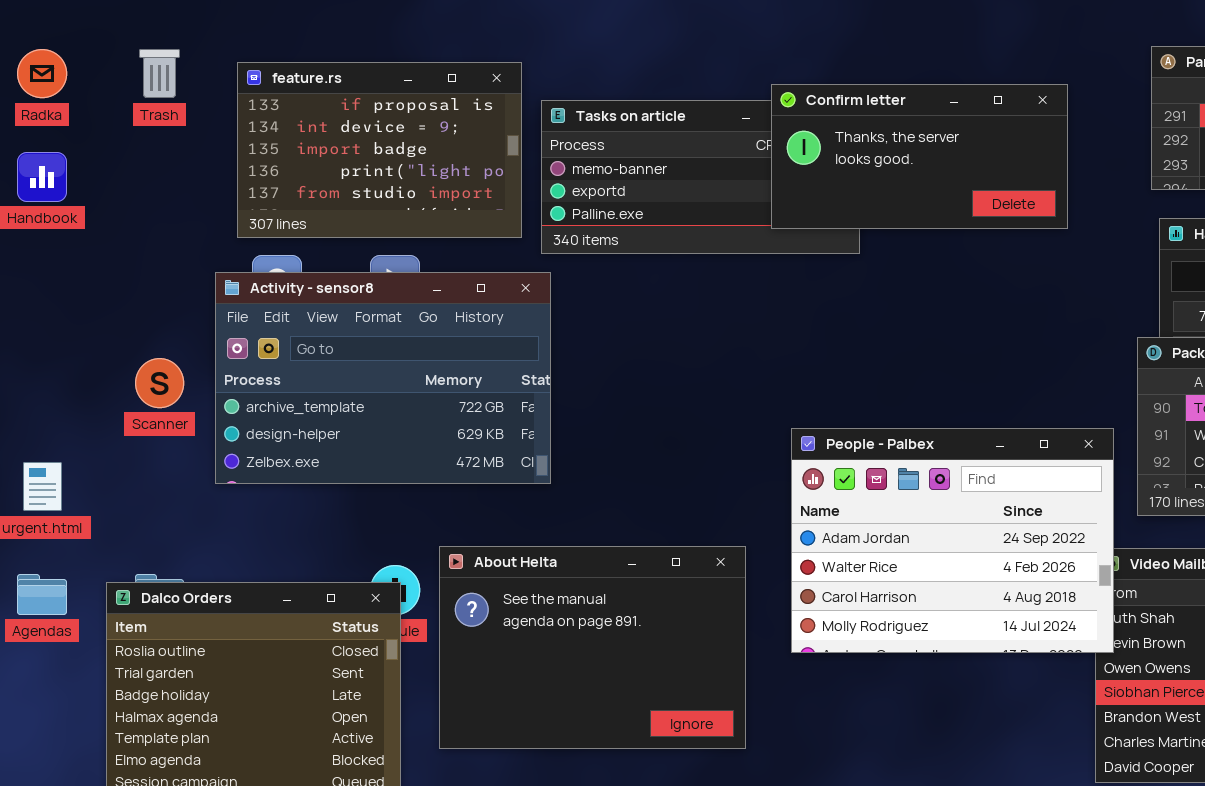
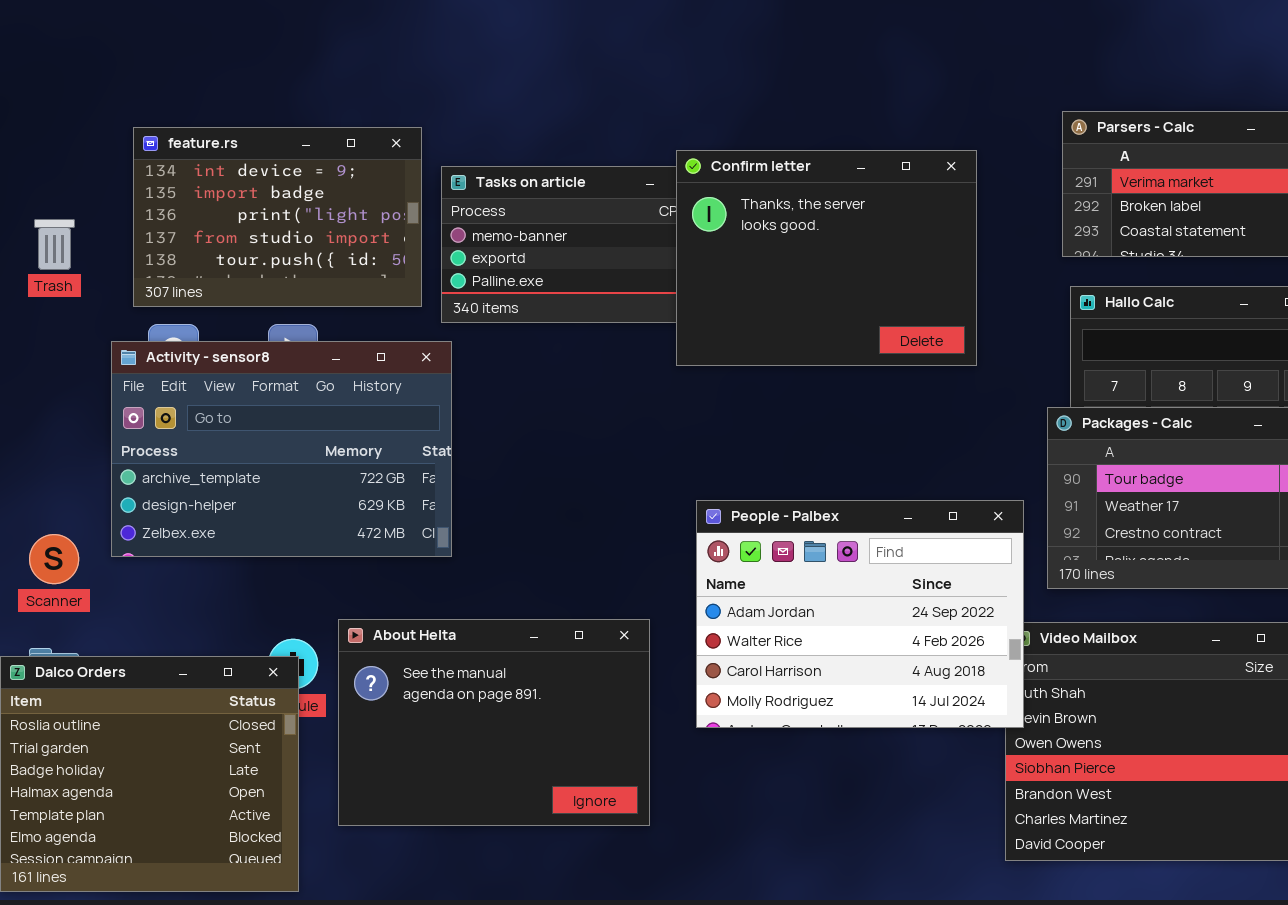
Trash: [139,49,180,98] -> [34,219,75,270], moved
feature.rs: [237,62,522,238] -> [133,127,422,307], scrolled down 1 row
Confirm letter: [771,84,1068,229] -> [676,150,977,366], resized
Scanner: [135,358,184,408] -> [29,534,79,584], moved

